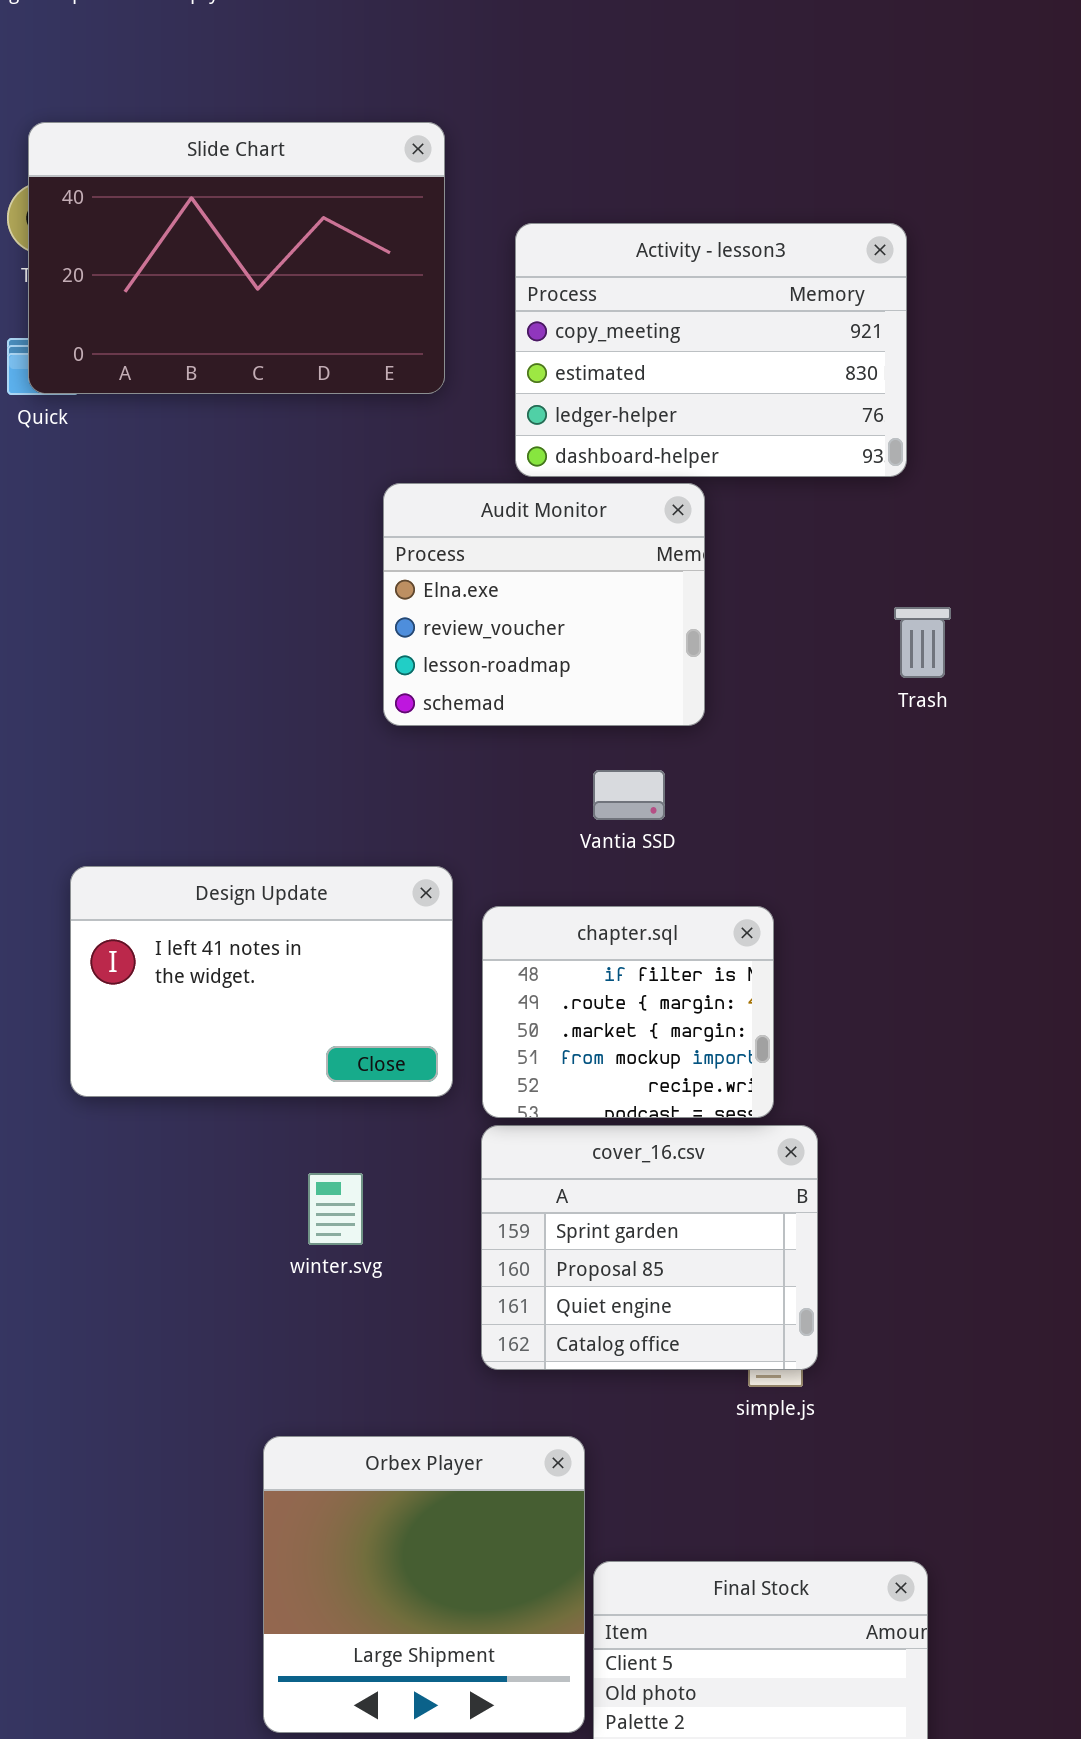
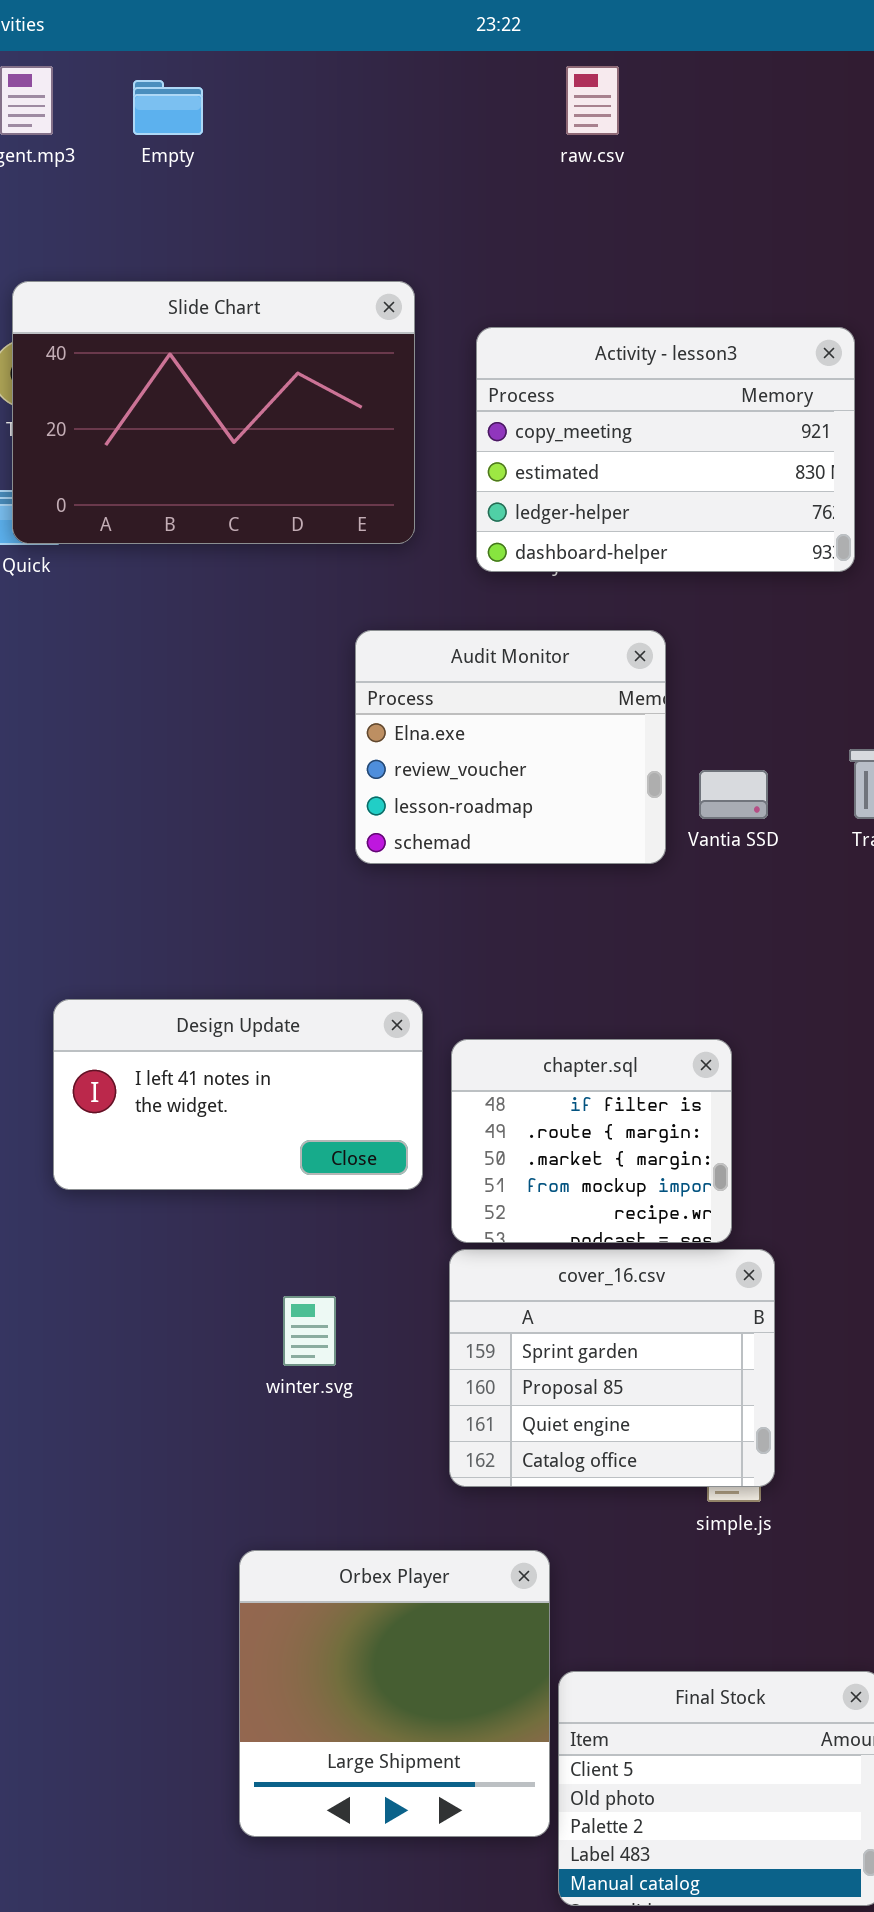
Activity - lesson3: [515,223,907,477] -> [476,327,855,572], moved
Vantia SSD: [593,770,665,820] -> [699,770,768,819], moved
Design Update: [70,866,453,1097] -> [53,999,423,1190], resized

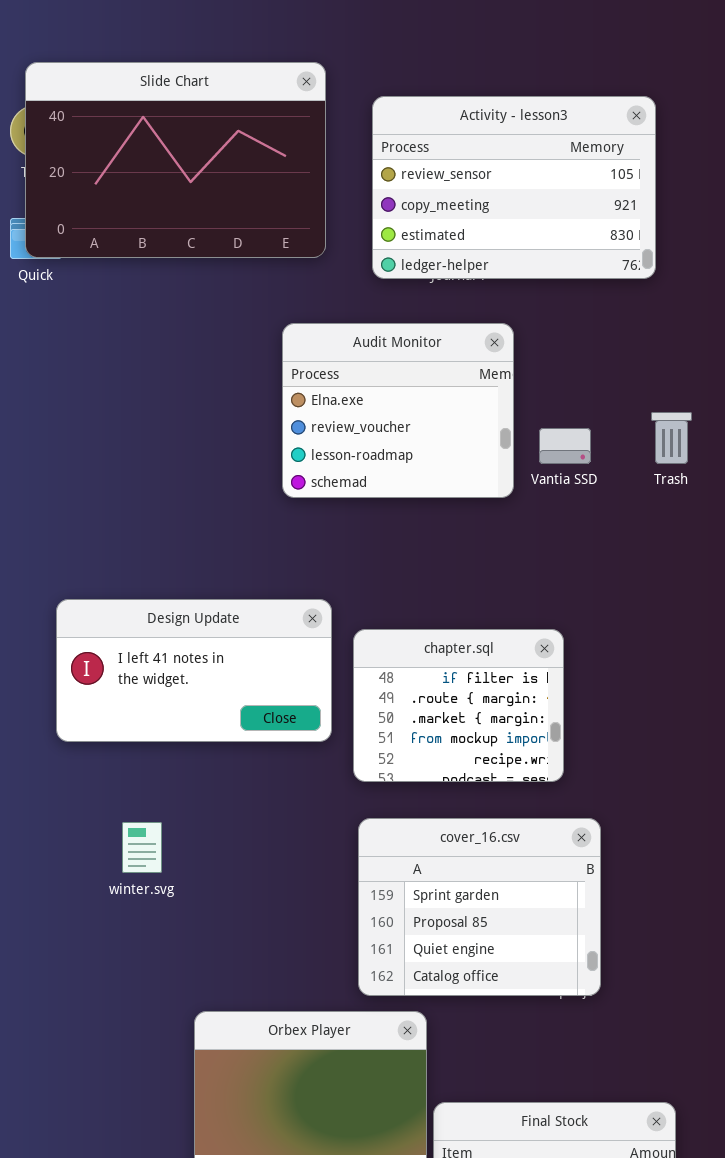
Activity - lesson3: [476,327,855,572] -> [372,96,656,279], scrolled up 1 row
cover_16.csv: [449,1249,775,1487] -> [358,818,601,996], moved
winter.svg: [283,1296,336,1366] -> [122,822,162,873], moved

